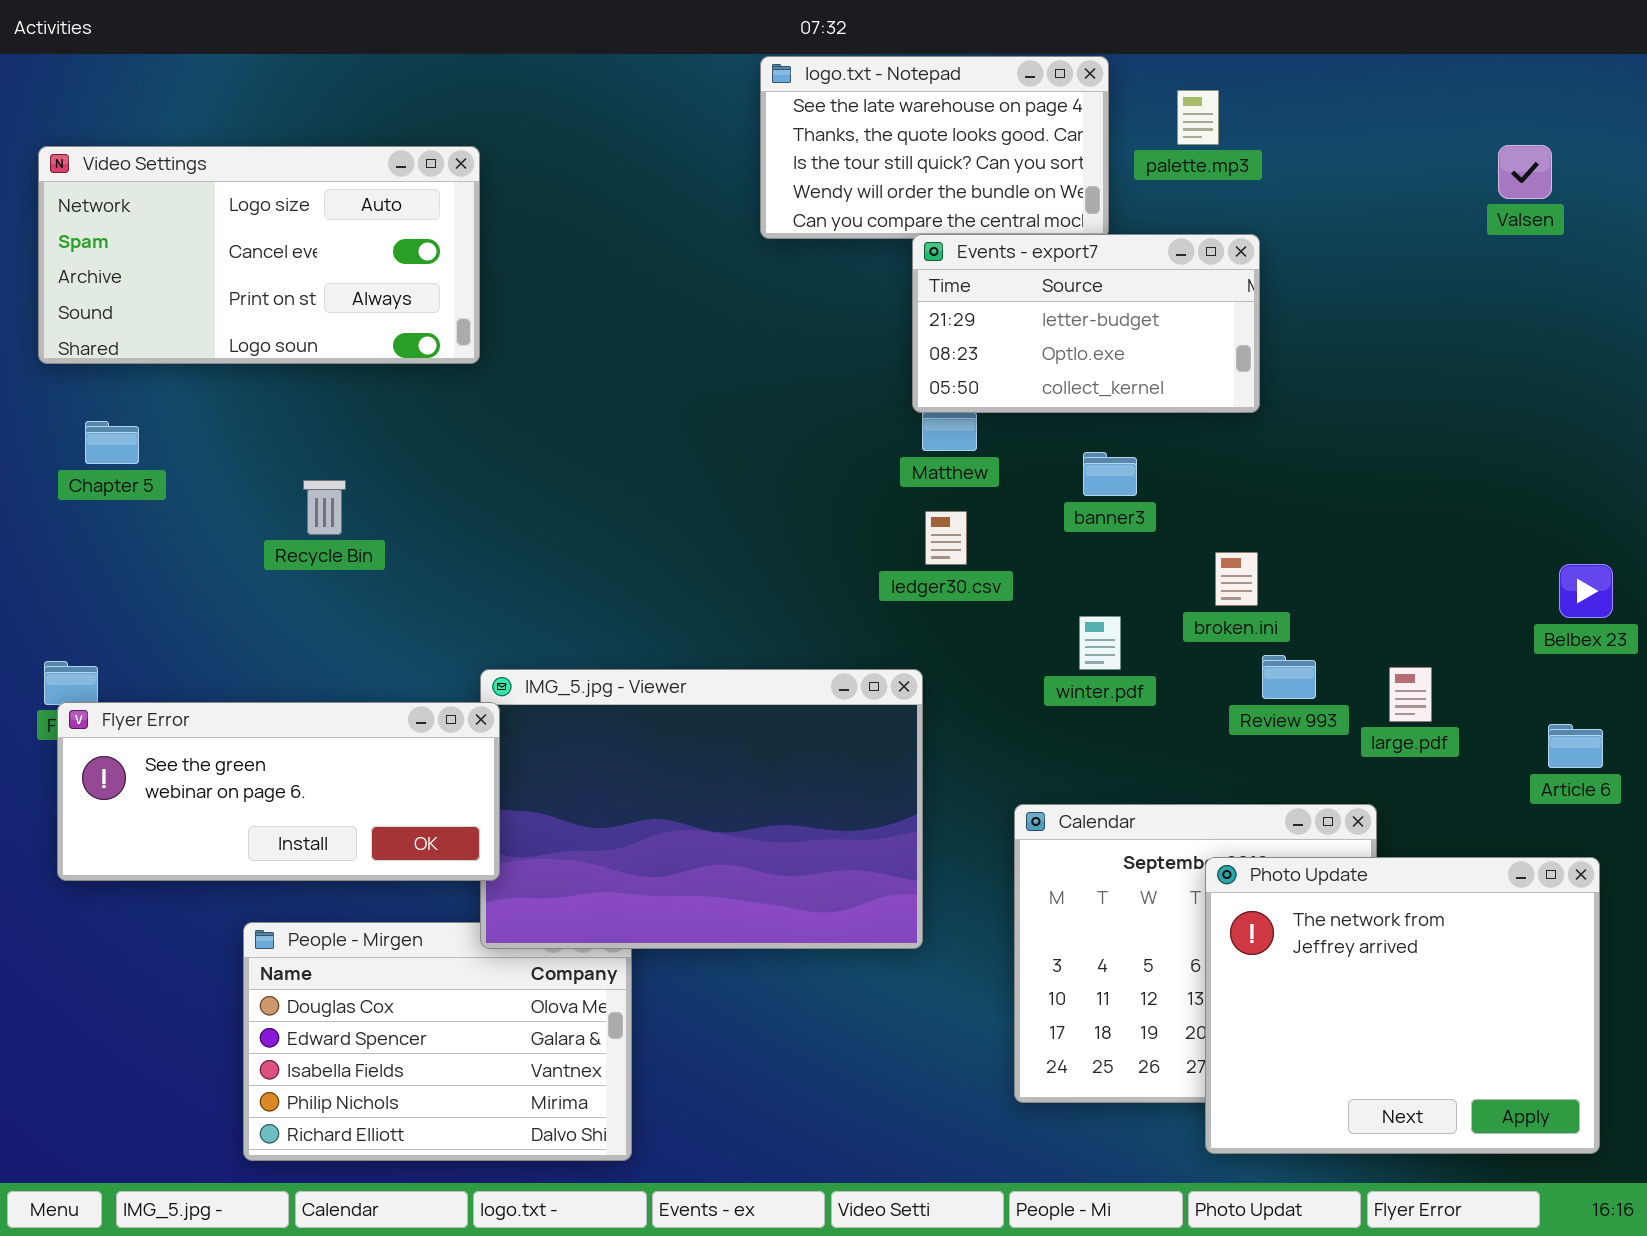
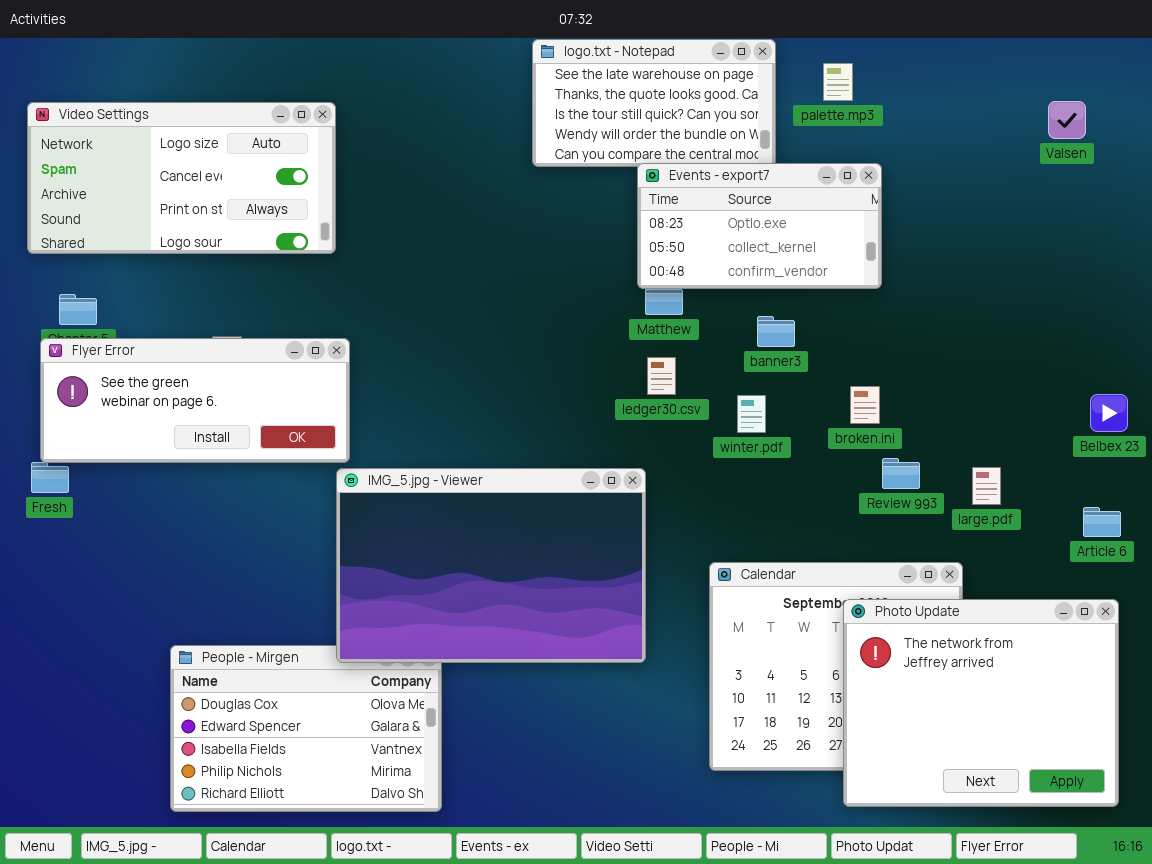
Events - export7: [912,234,1260,413] -> [637,163,882,289], scrolled down 1 row
winter.pdf: [1079,616,1121,670] -> [737,395,766,433], moved
Flyer Error: [57,702,500,881] -> [40,338,350,463], moved

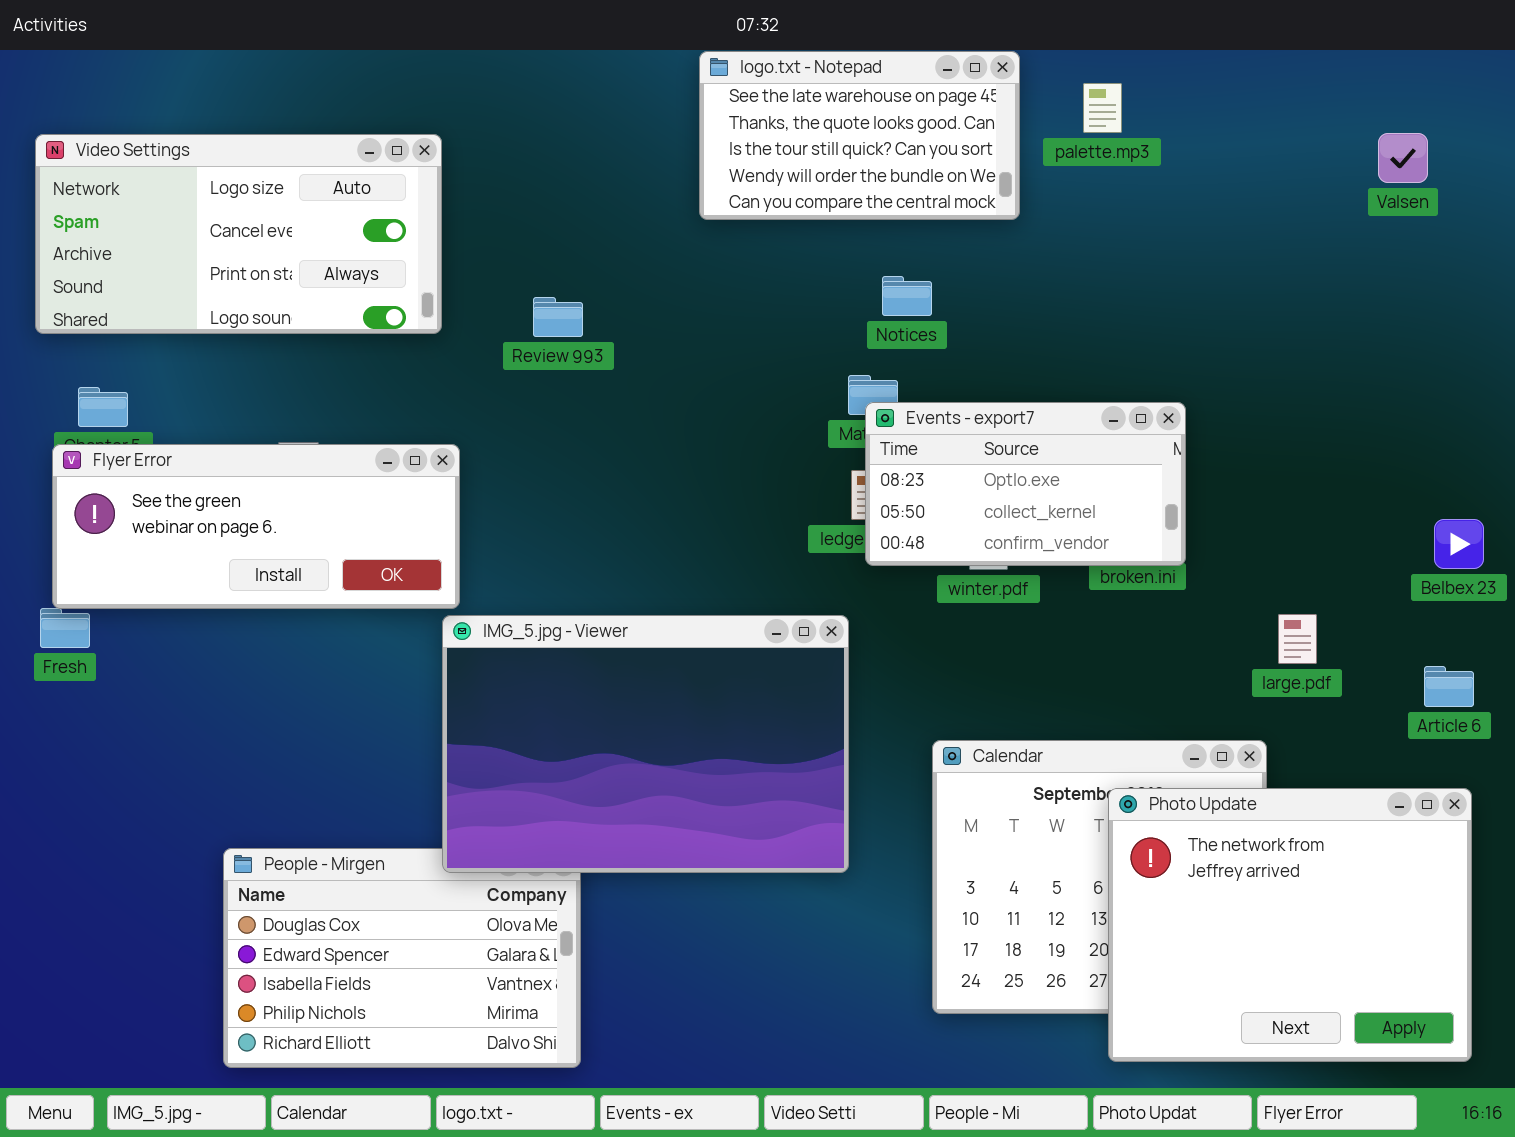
Events - export7: [637,163,882,289] -> [865,402,1186,566], moved
Review 993: [882,458,920,489] -> [533,297,583,337], moved

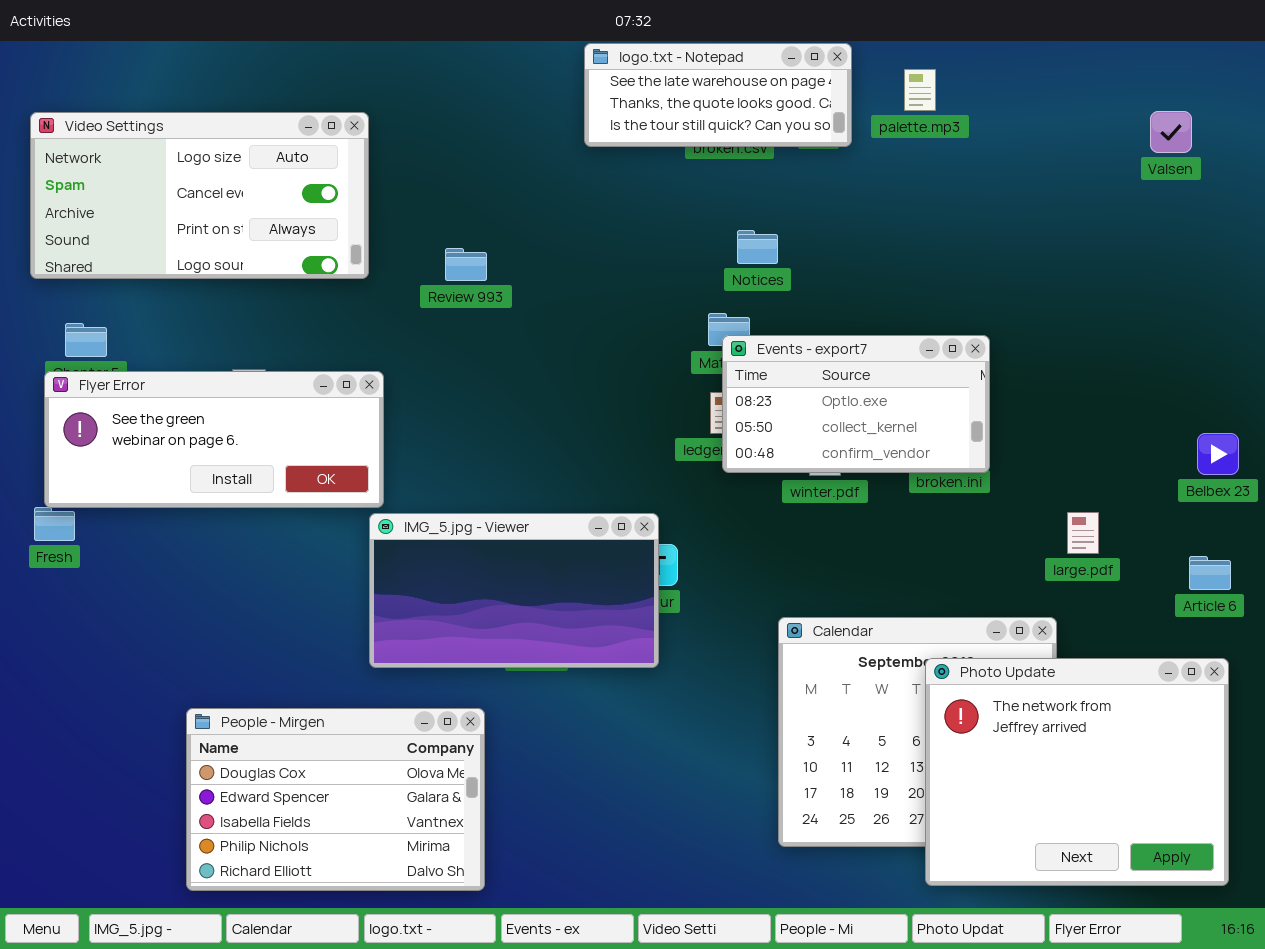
logo.txt - Notepad: [699,51,1020,220] -> [584,43,852,147], resized
IMG_5.jpg - Viewer: [442,615,849,873] -> [369,513,659,668], resized

